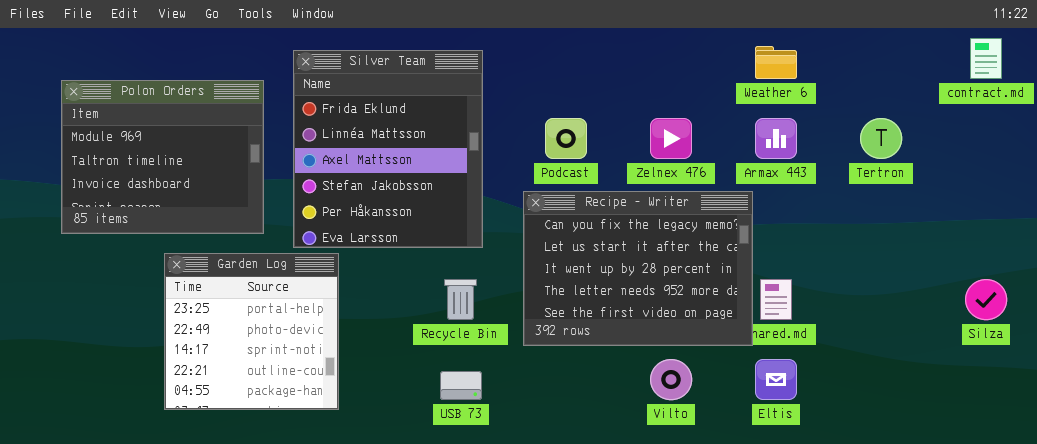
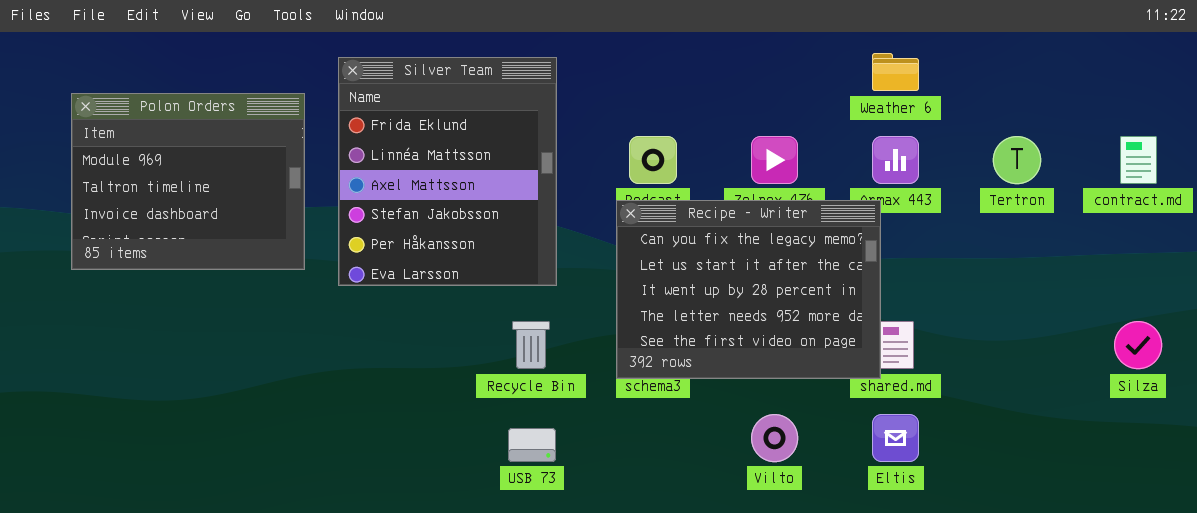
contract.md: [970,38,1002,79] -> [1120,136,1157,184], moved
Recipe - Writer: [523,191,753,346] -> [616,200,881,379], moved
Garden Log: [164,253,339,410] -> none, closed

